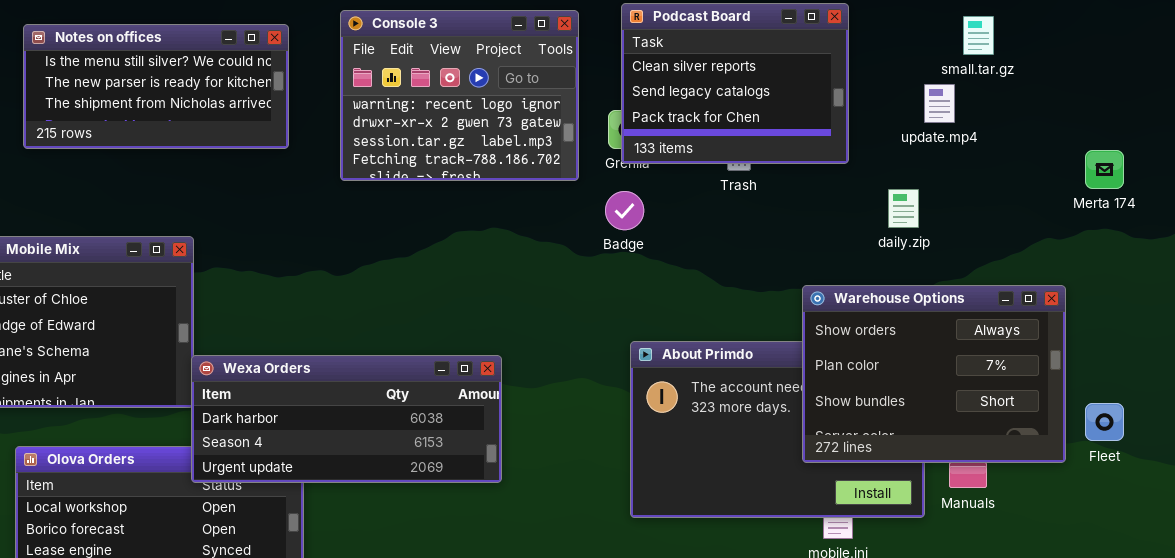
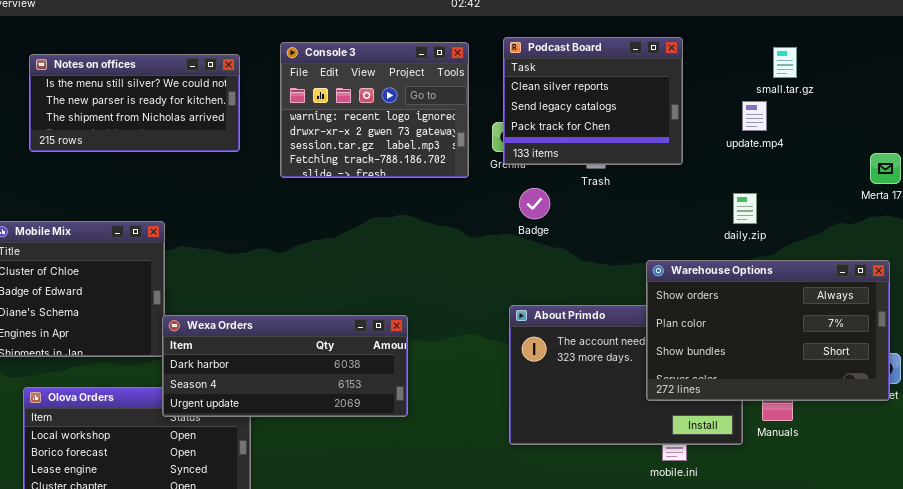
daily.zip: [888,189,919,228] -> [733,193,757,224], moved
Badge: [605,191,644,230] -> [519,188,550,219], moved
Warehouse Options: [802,285,1066,463] -> [646,260,890,401], resized

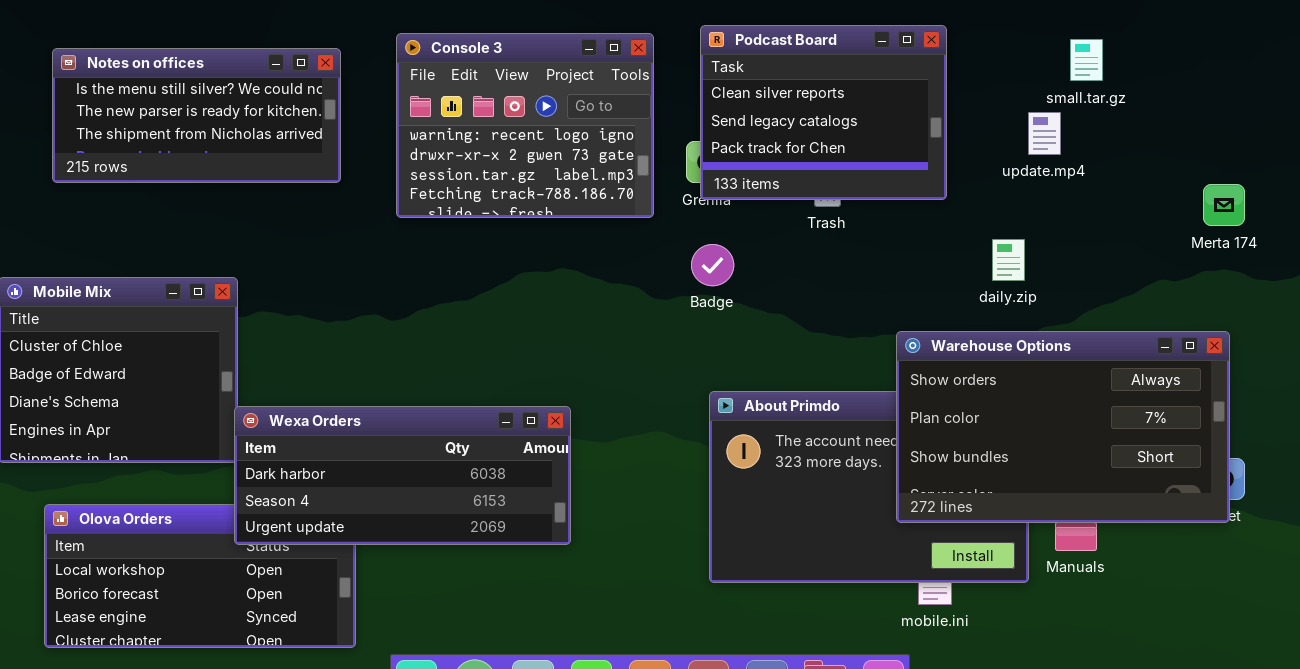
Badge: [519,188,550,219] -> [691,244,734,286], moved
daily.zip: [733,193,757,224] -> [992,239,1025,281], moved

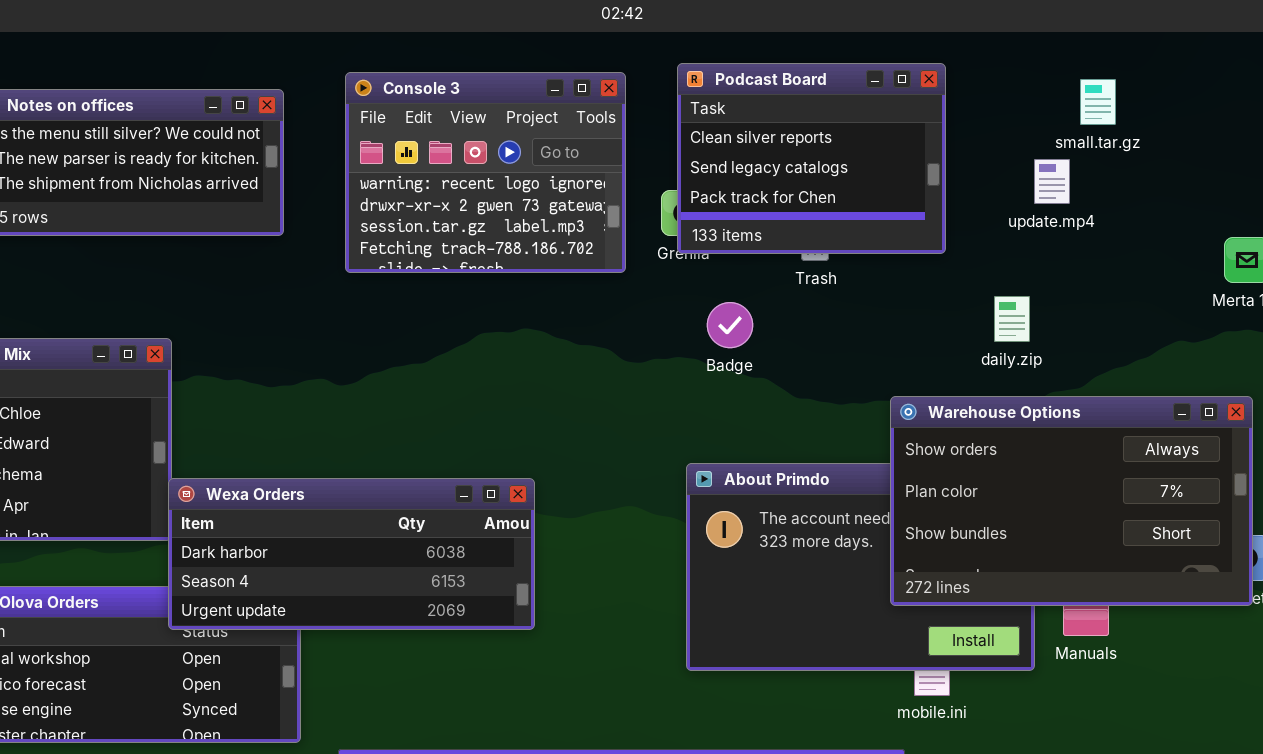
Badge: [691,244,734,286] -> [707,302,753,348], moved

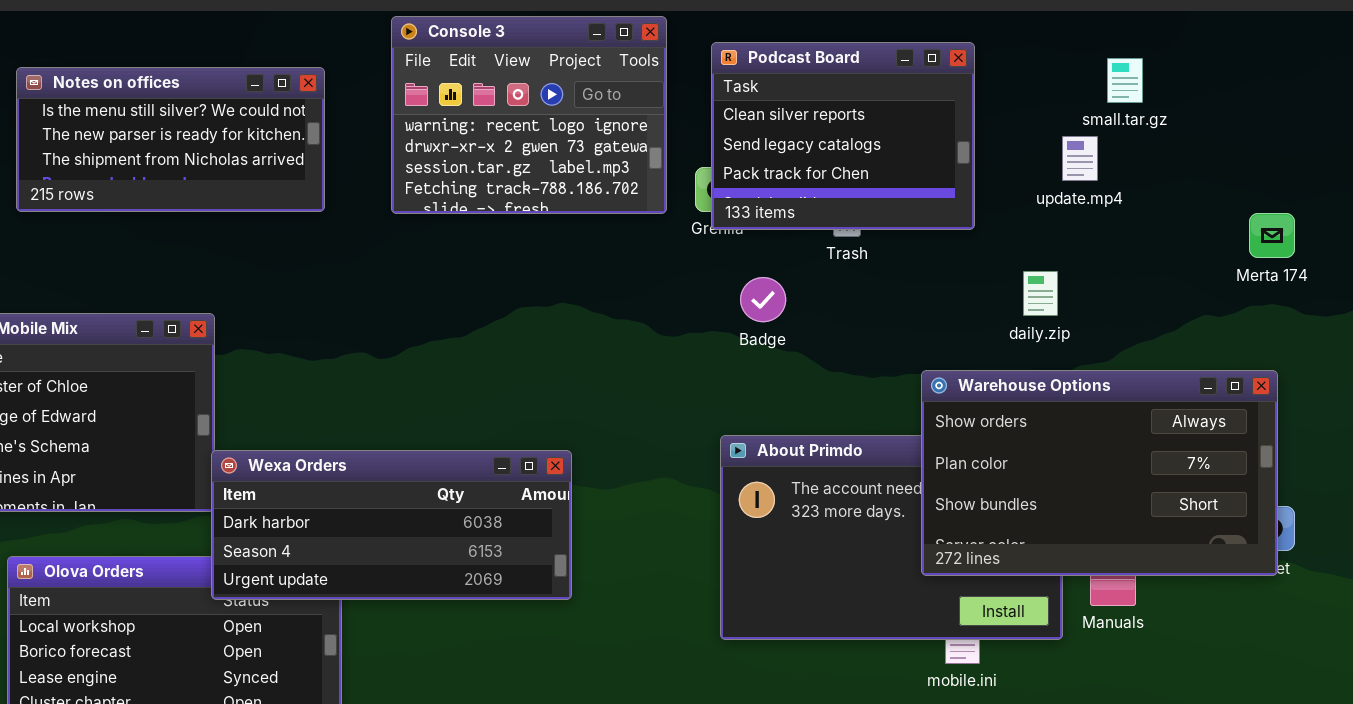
Console 3: [345,72,626,273] -> [391,16,667,214], moved

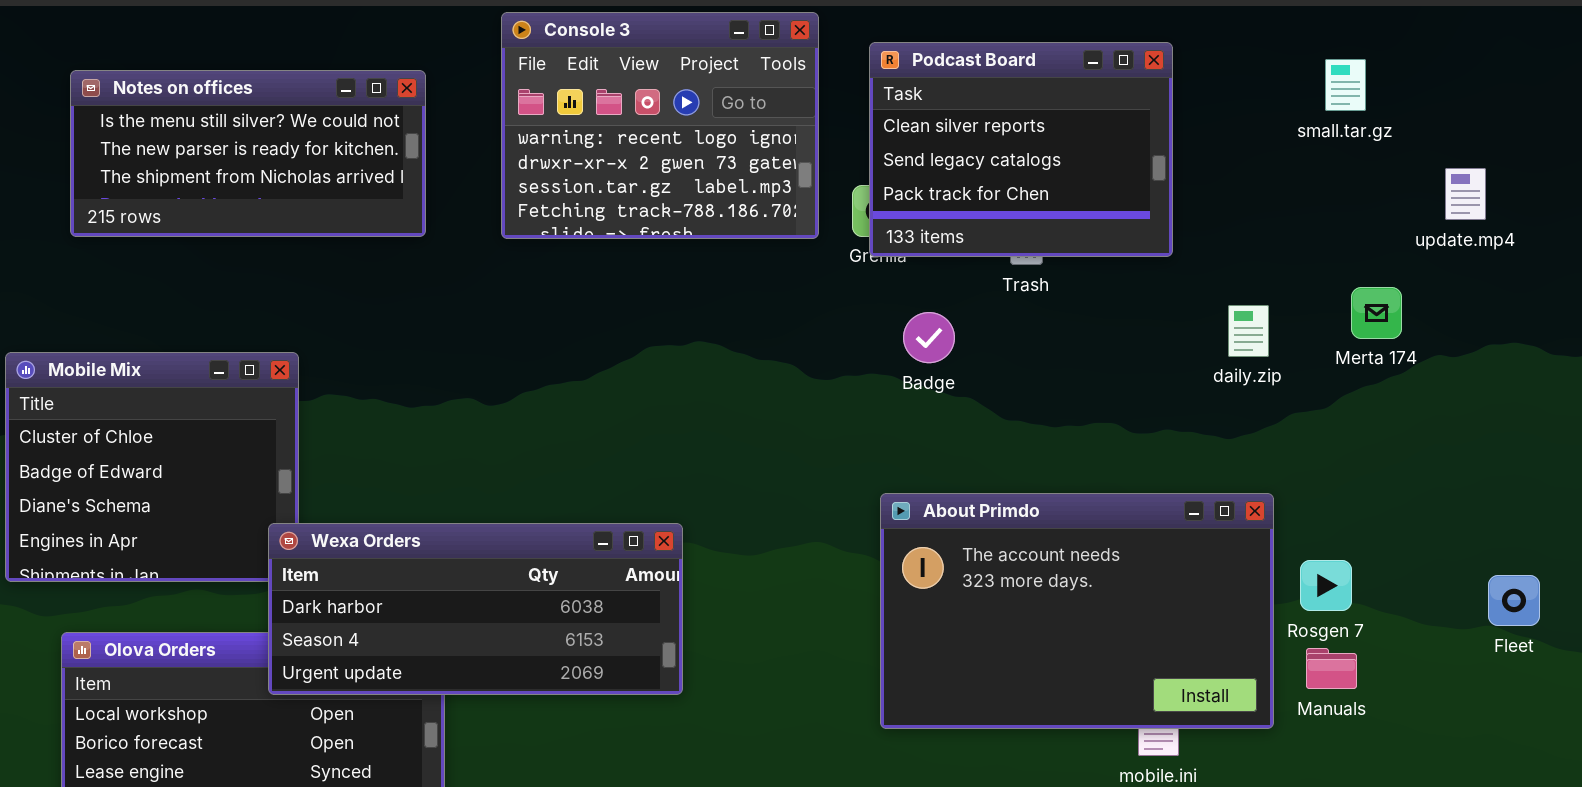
update.mp4: [1062,136,1098,181] -> [1445,168,1486,220], moved
Merta 174: [1249,213,1295,258] -> [1351,287,1402,339], moved
Warehouse Options: [921,370,1278,576] -> none, closed
Wexa Orders: [211,450,572,600] -> [268,523,683,695], moved

